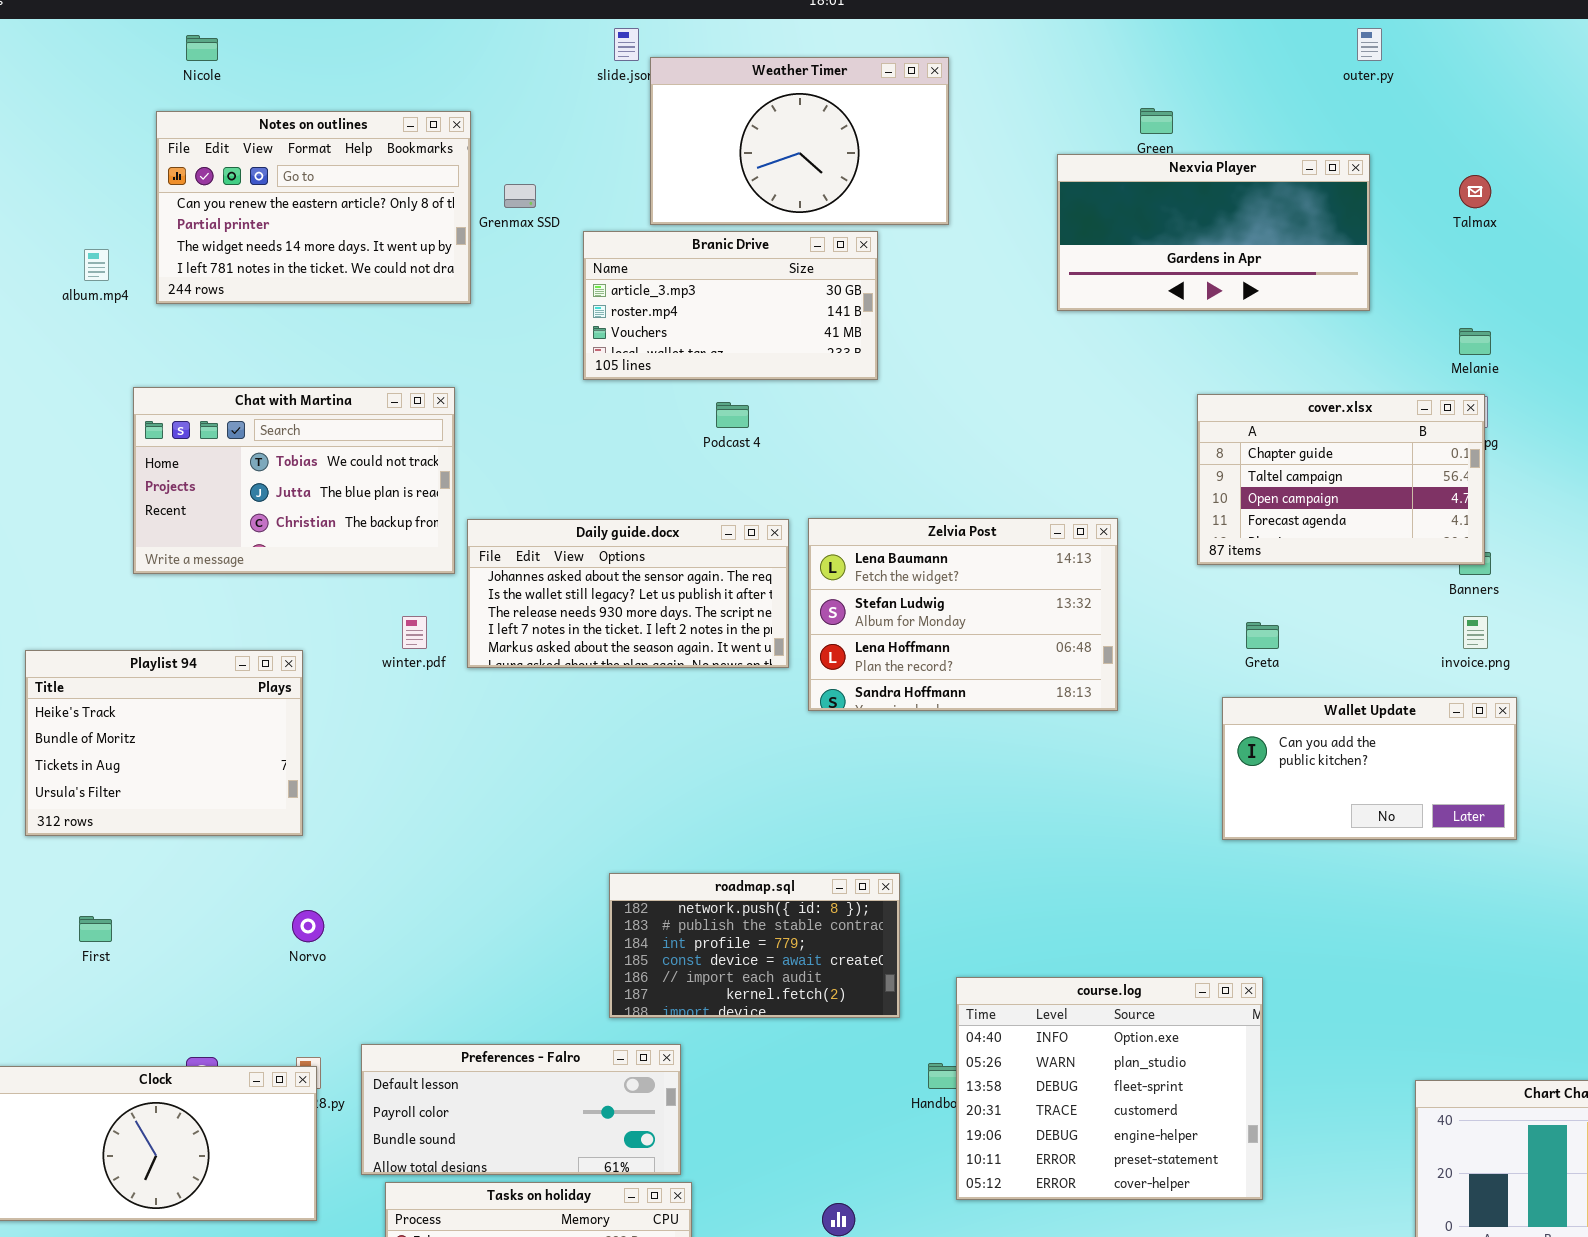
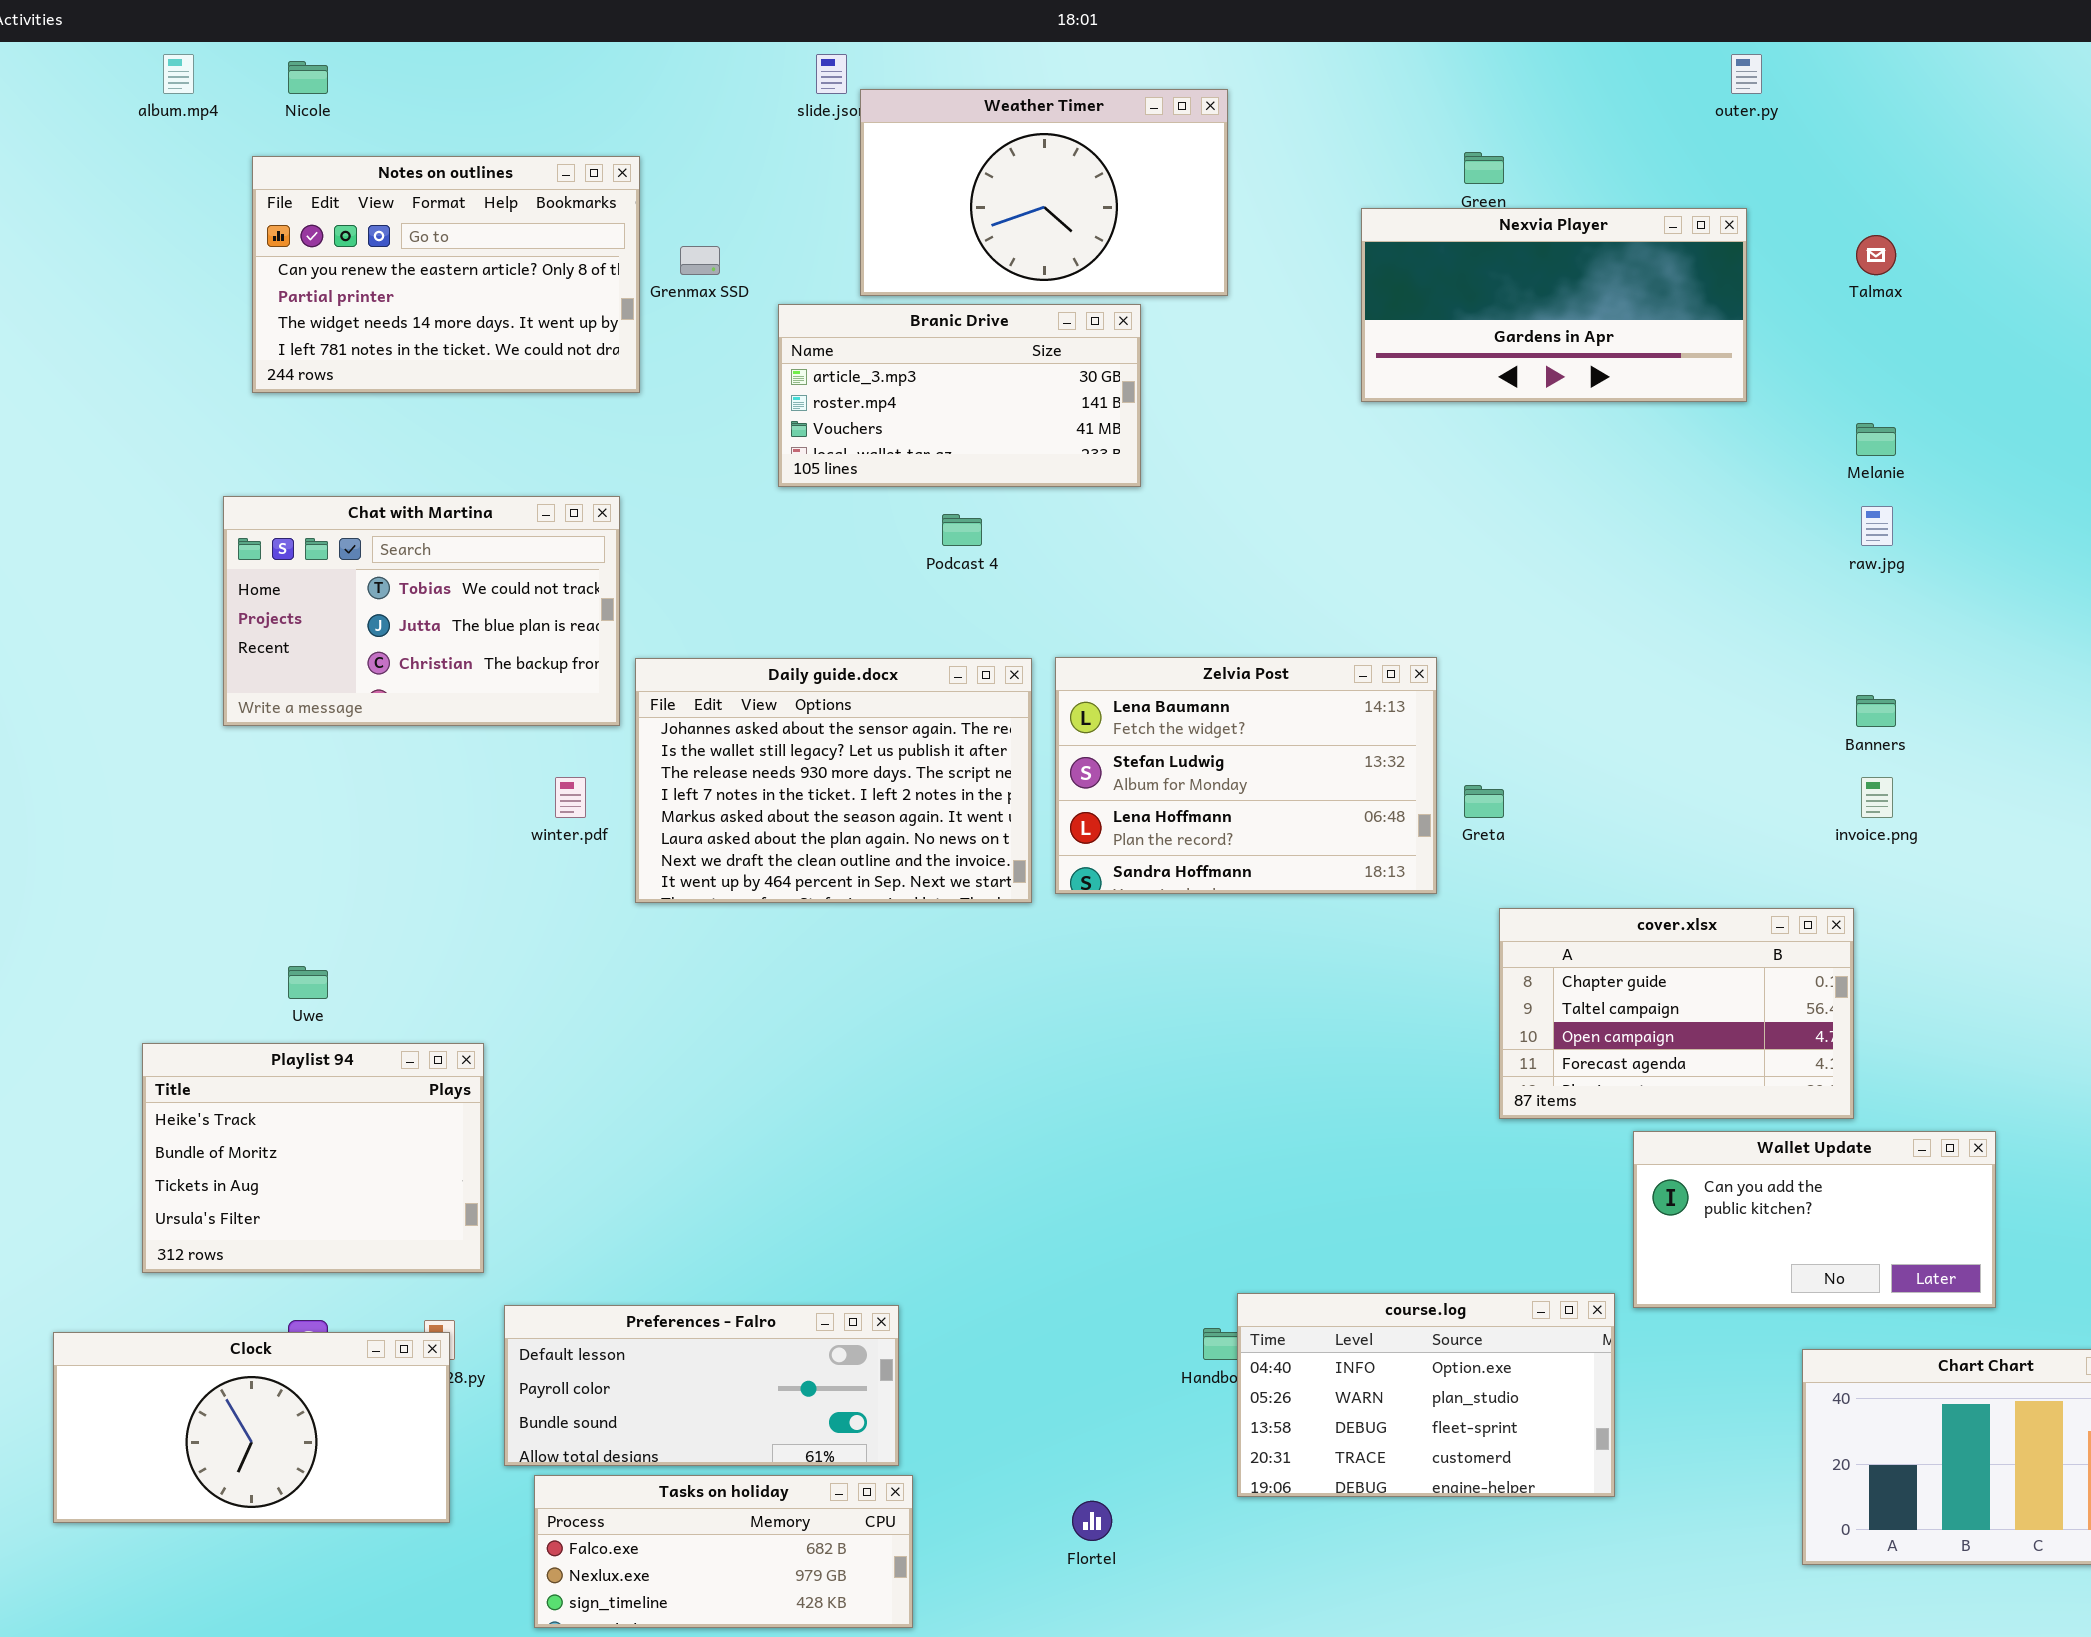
album.mp4: [84,249,109,281] -> [163,54,194,94], moved
cover.xlsx: [1197,394,1485,565] -> [1499,908,1854,1119], moved
Daily guide.docx: [467,519,789,668] -> [635,658,1032,903], resized
Greta: [1246,622,1279,649] -> [1464,785,1504,818], moved
Playlist 94: [25,650,303,836] -> [142,1043,484,1273], moved
Wallet Update: [1222,697,1517,840] -> [1633,1131,1996,1308], moved
roadmap.sql: [609,873,900,1018] -> none, closed
course.log: [956,977,1263,1200] -> [1237,1293,1615,1497], resized

